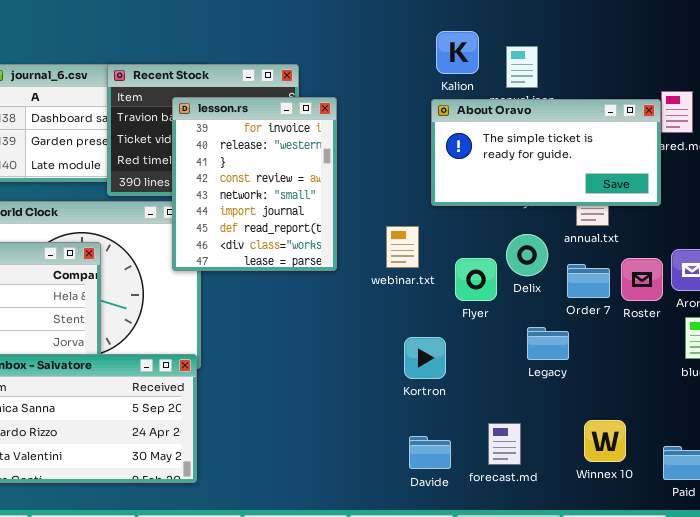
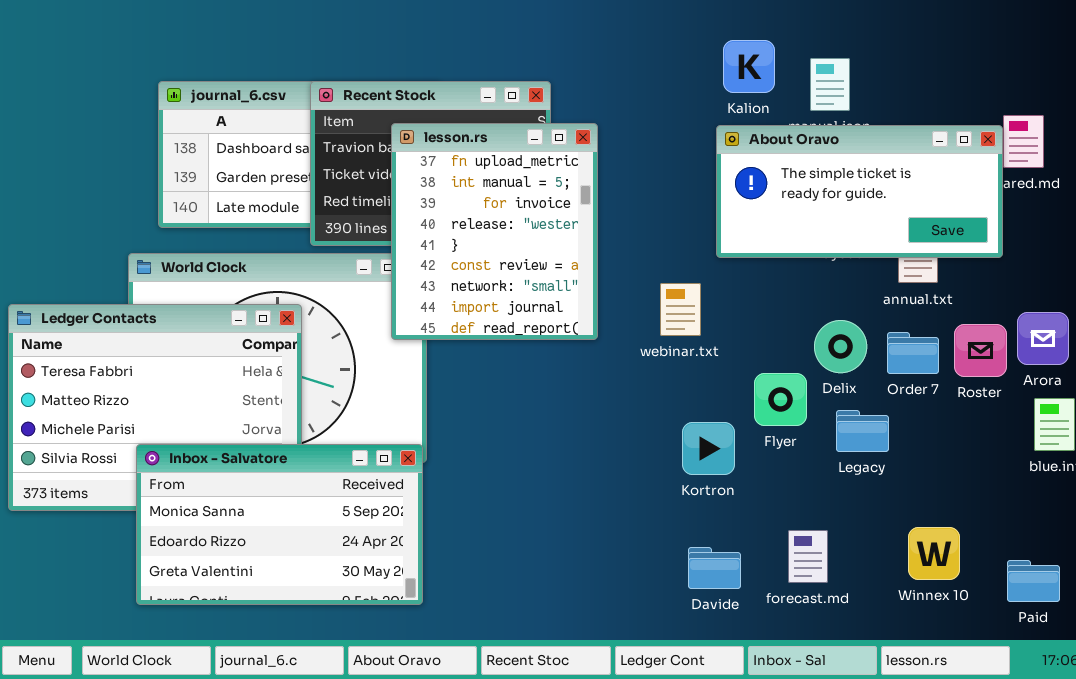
lesson.rs: [172,97,337,271] -> [391,123,598,340], scrolled up 2 rows
Delix: [506,234,548,276] -> [814,320,867,373], moved
Flyer: [455,258,497,301] -> [754,373,807,426], moved

